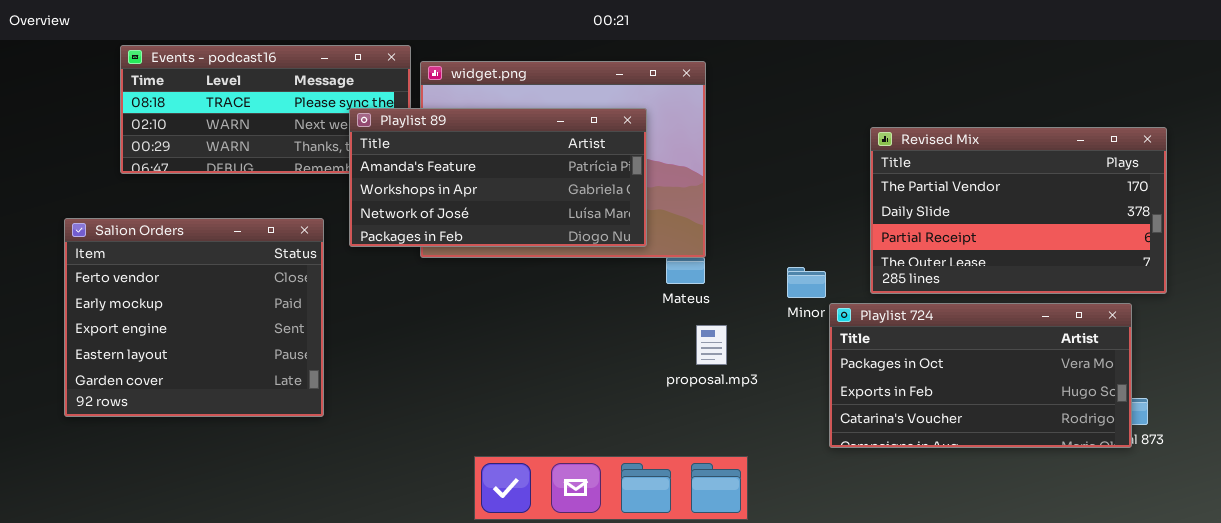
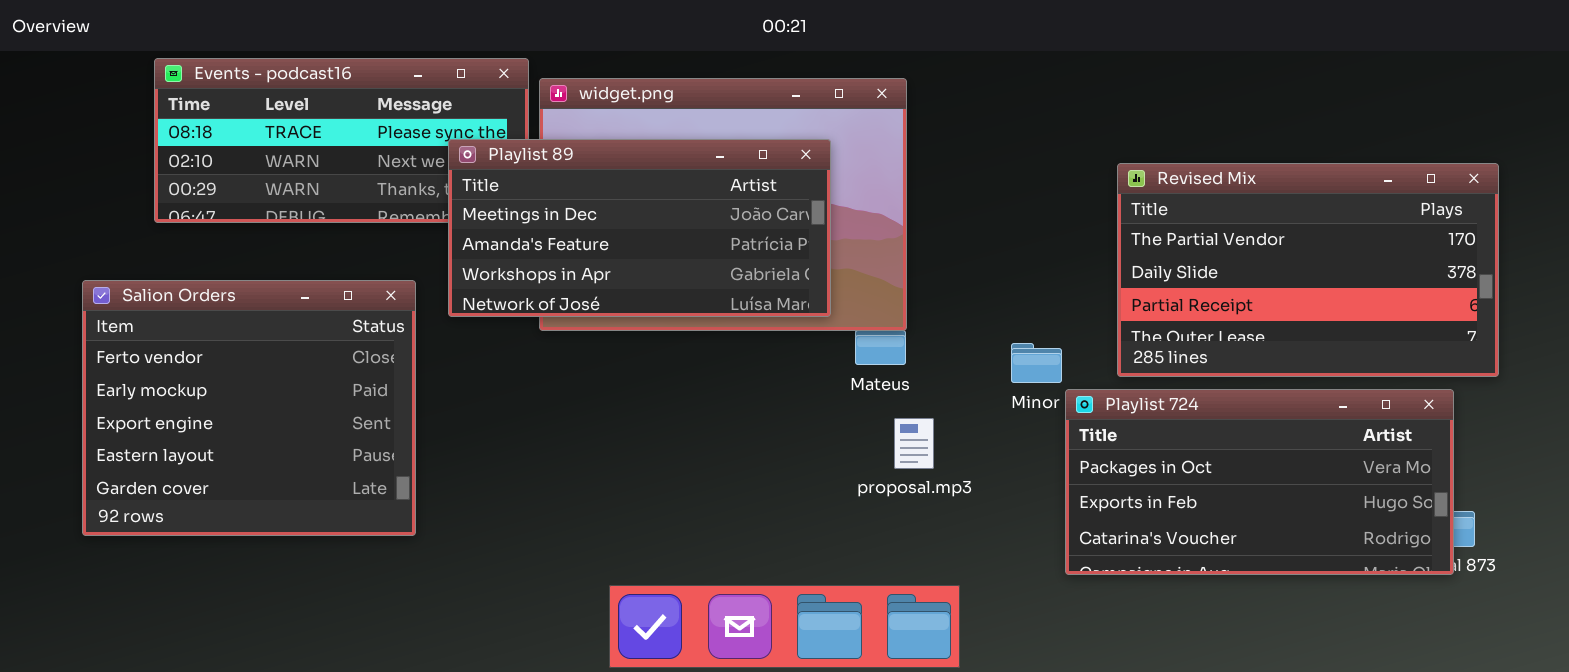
Playlist 89: [349,108,647,247] -> [448,139,831,317], scrolled up 1 row

